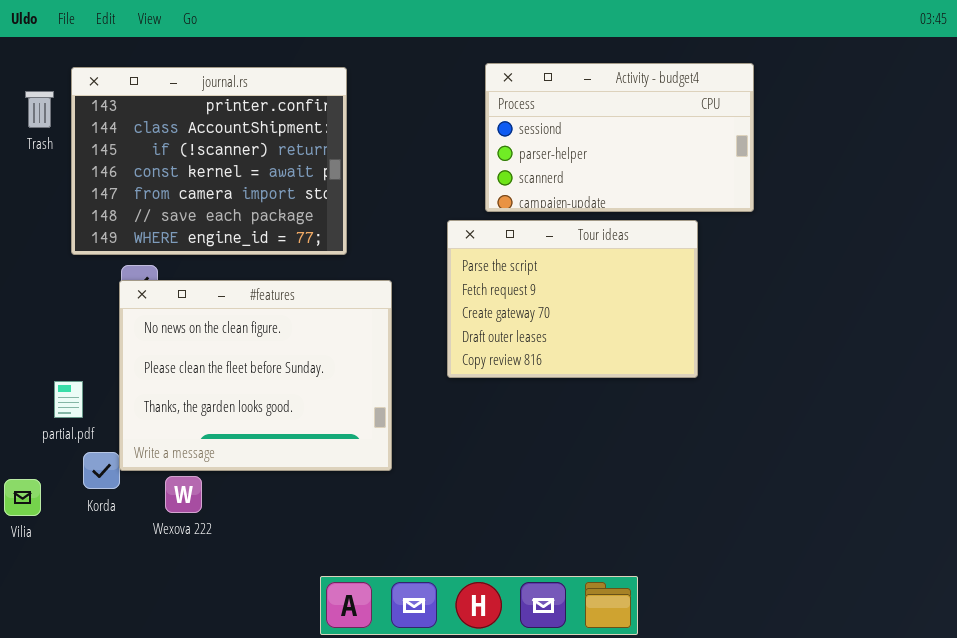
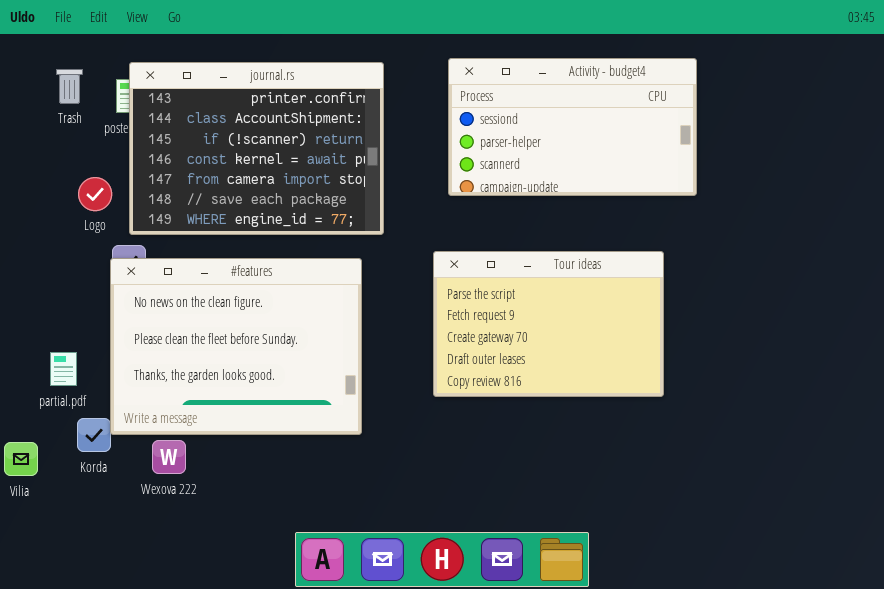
journal.rs: [71,67,347,255] -> [129,62,384,235], moved
Trash: [25,91,54,128] -> [56,69,83,104], moved
Tour ideas: [447,220,698,378] -> [433,251,664,397], moved

